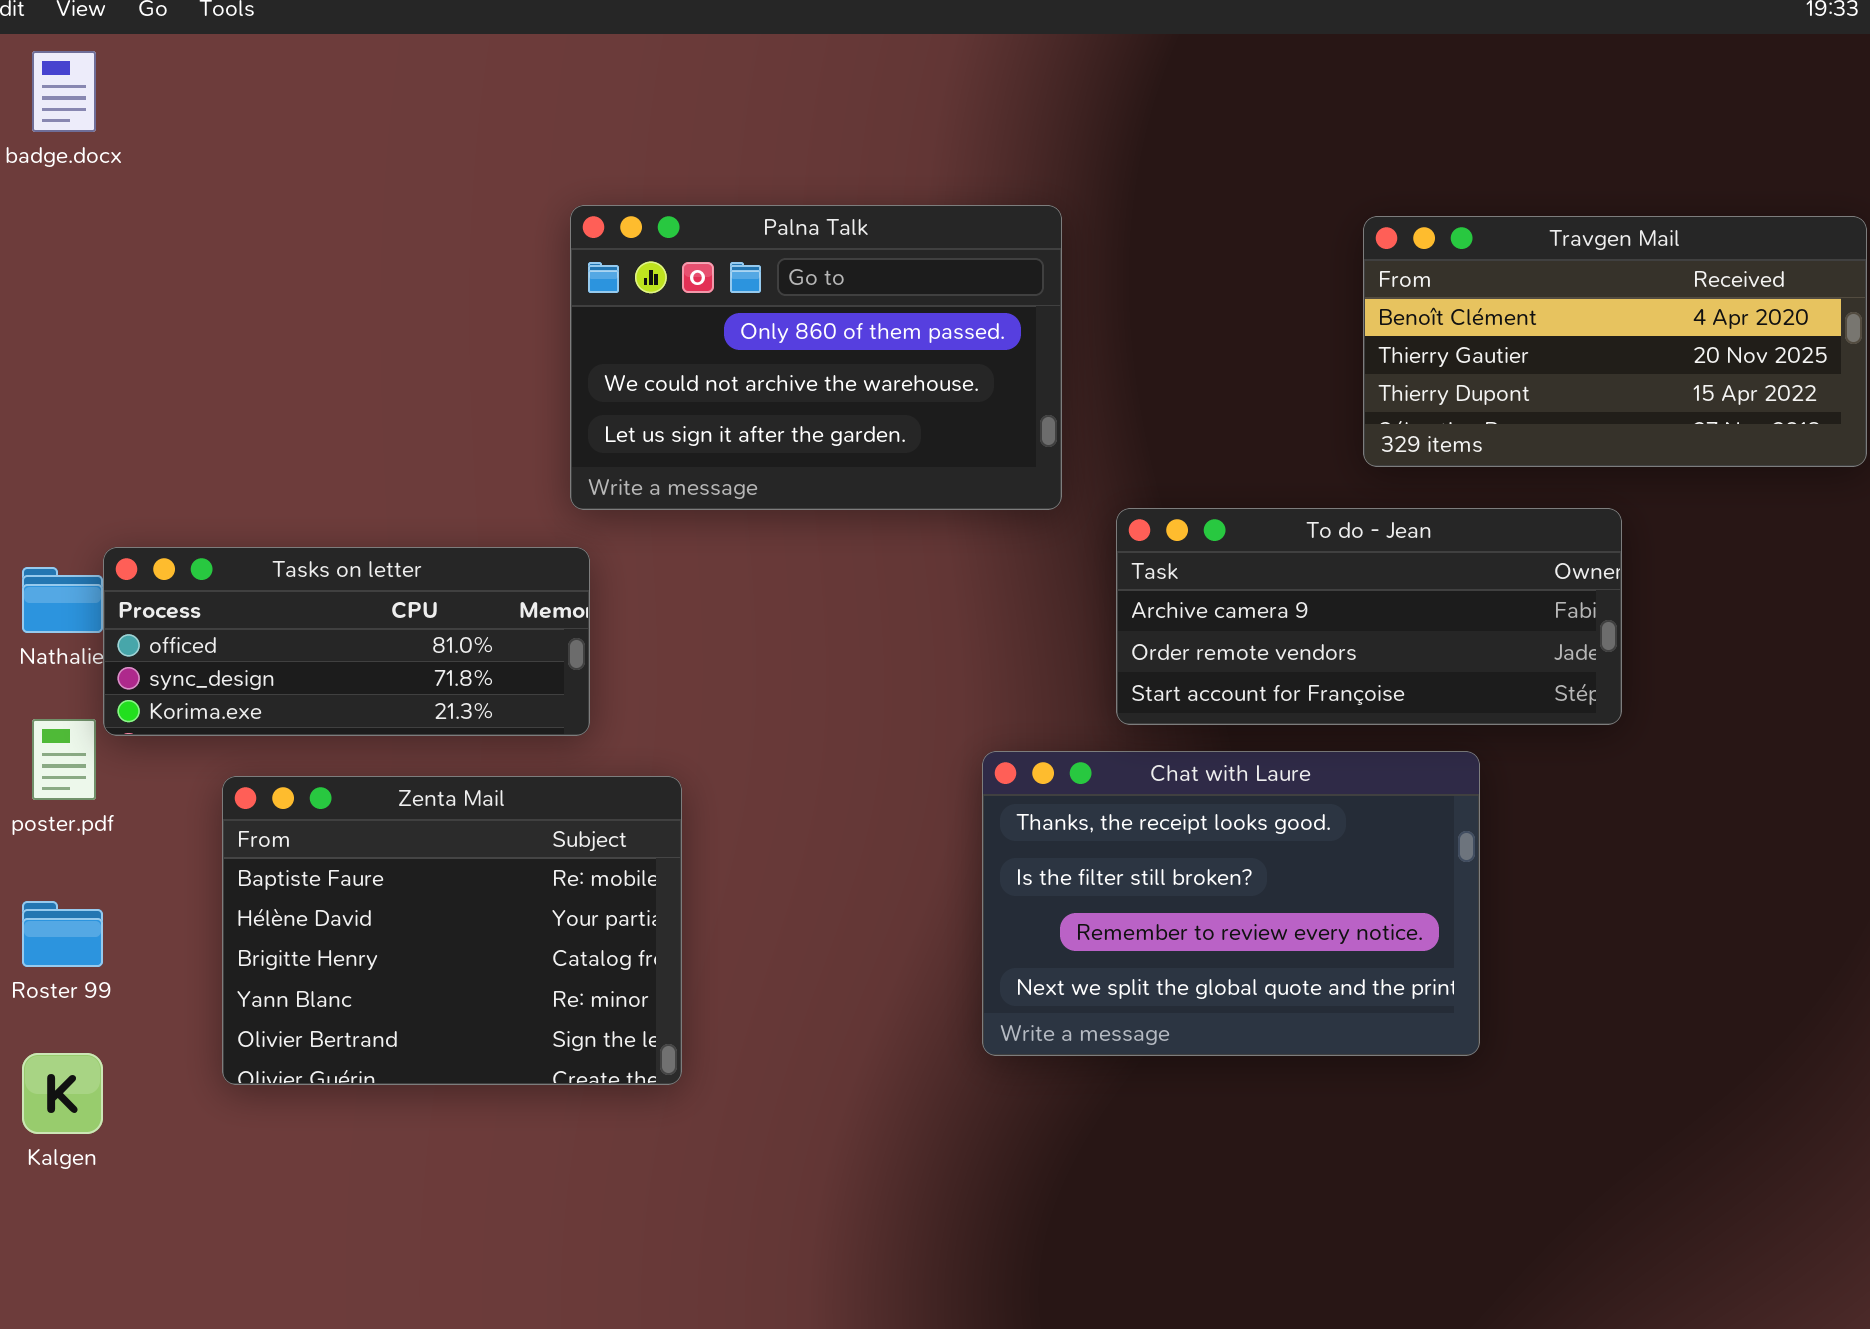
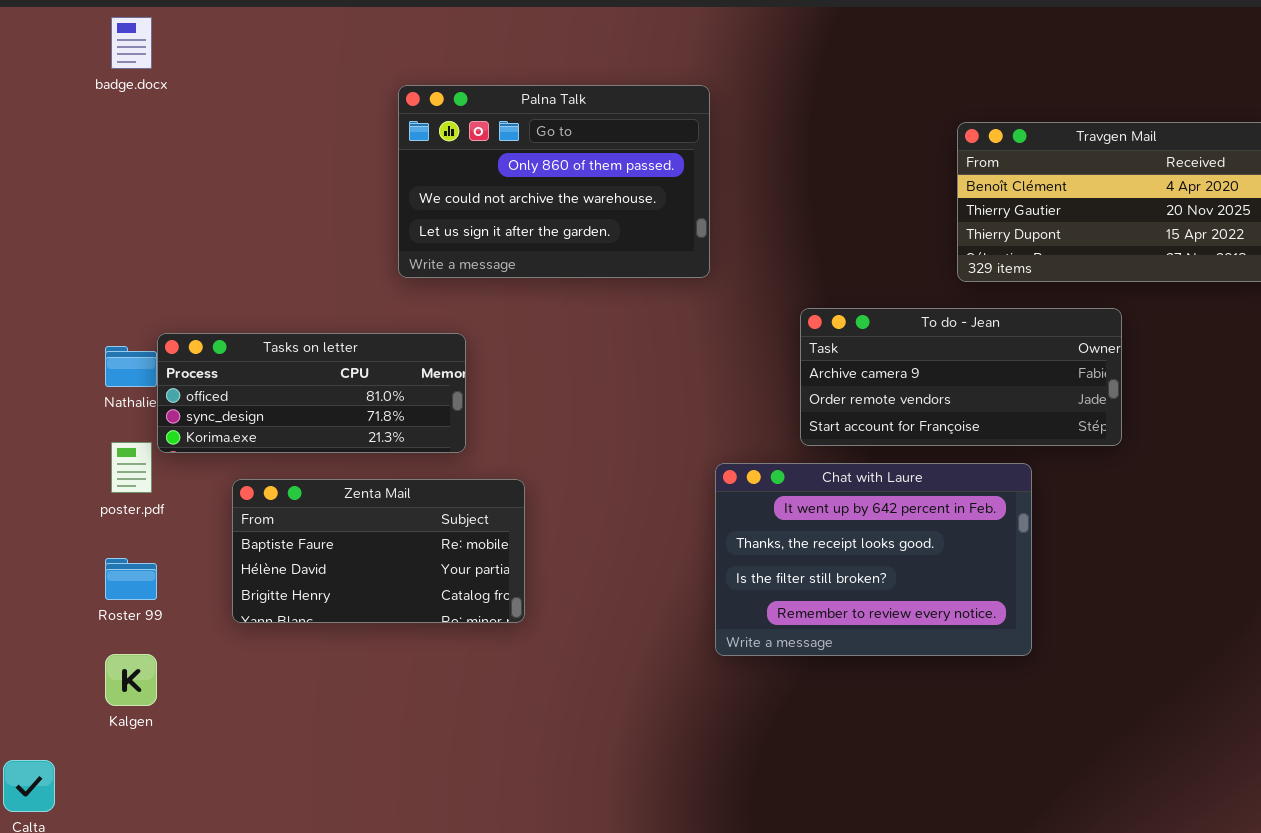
Palna Talk: [570,205,1062,510] -> [398,85,710,278], moved
Chat with Laure: [982,751,1480,1056] -> [715,463,1032,656], scrolled up 1 row
Zenta Mail: [222,776,682,1085] -> [232,479,525,623], resized

